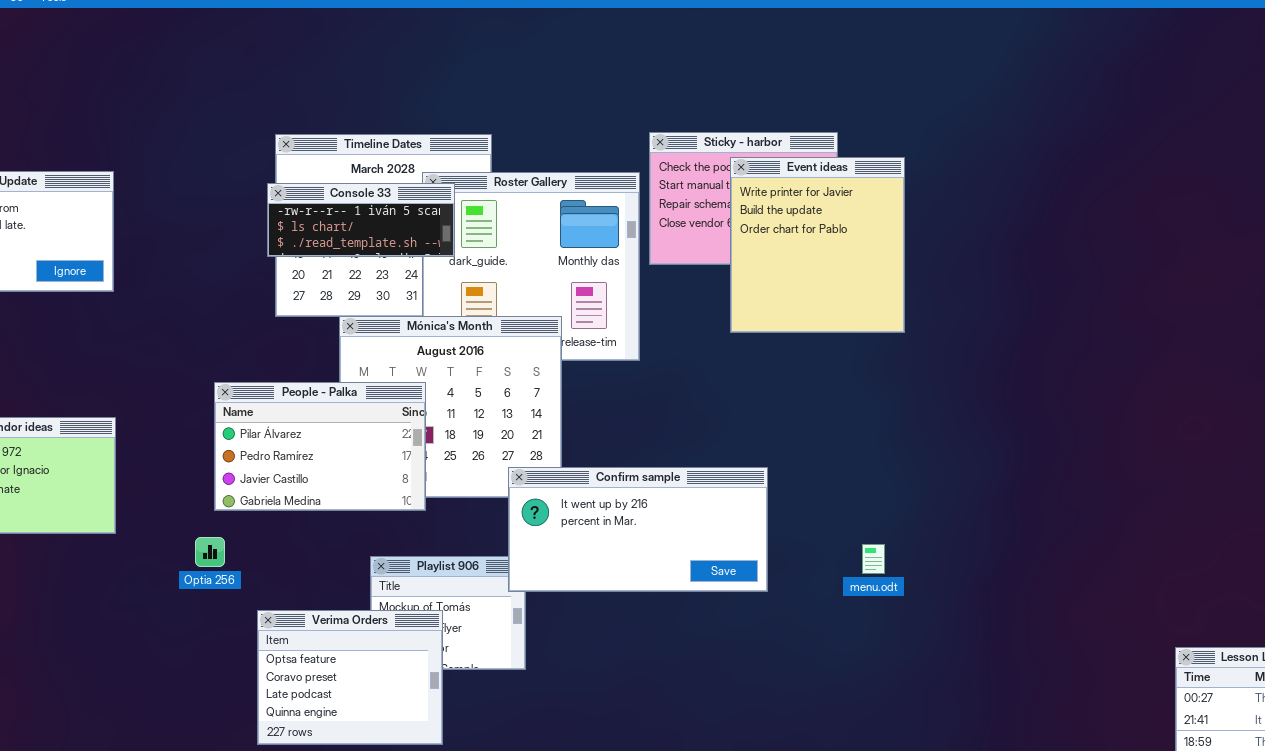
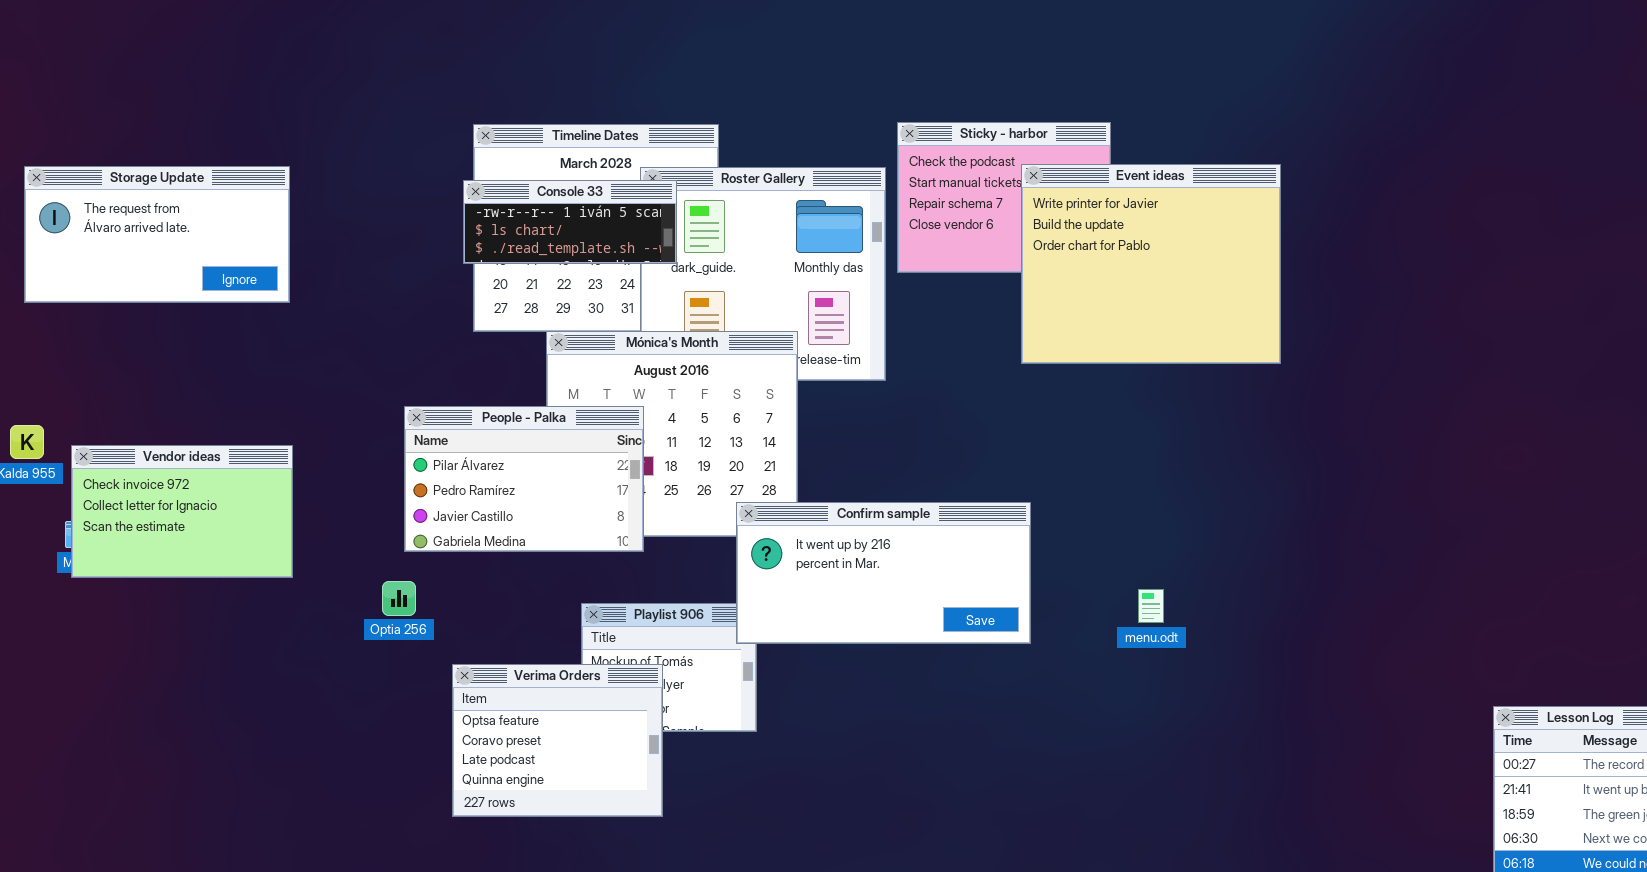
Event ideas: [730,157,905,333] -> [1021,164,1281,364], moved, resized

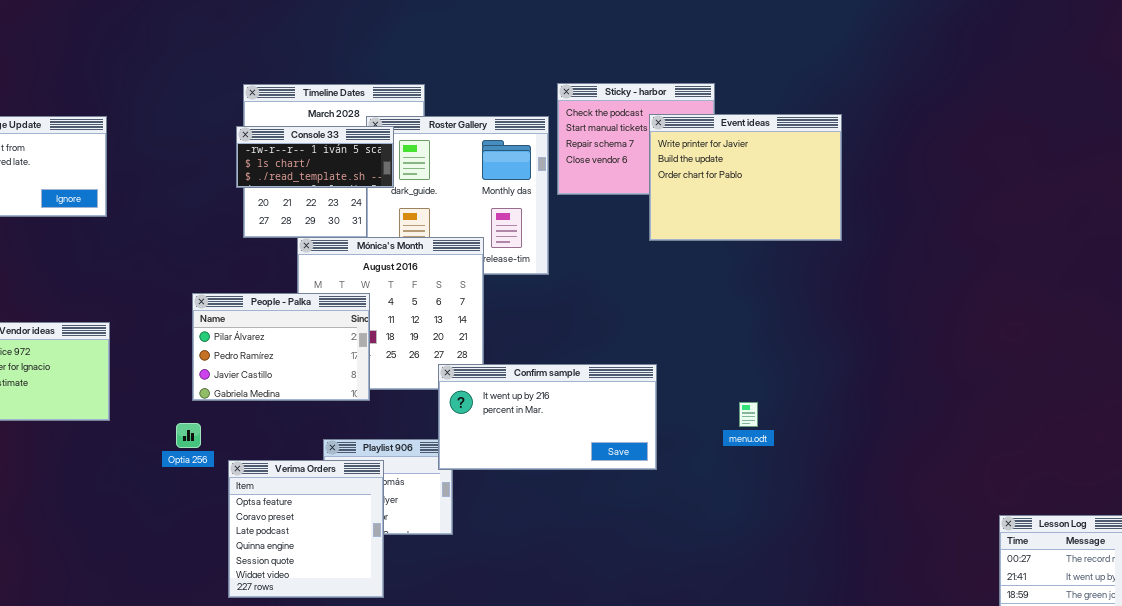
Event ideas: [1021,164,1281,364] -> [649,114,842,241], resized
menu.odt: [1138,589,1164,623] -> [739,402,758,427], moved
Verima Orders: [452,664,663,817] -> [228,460,384,598], resized

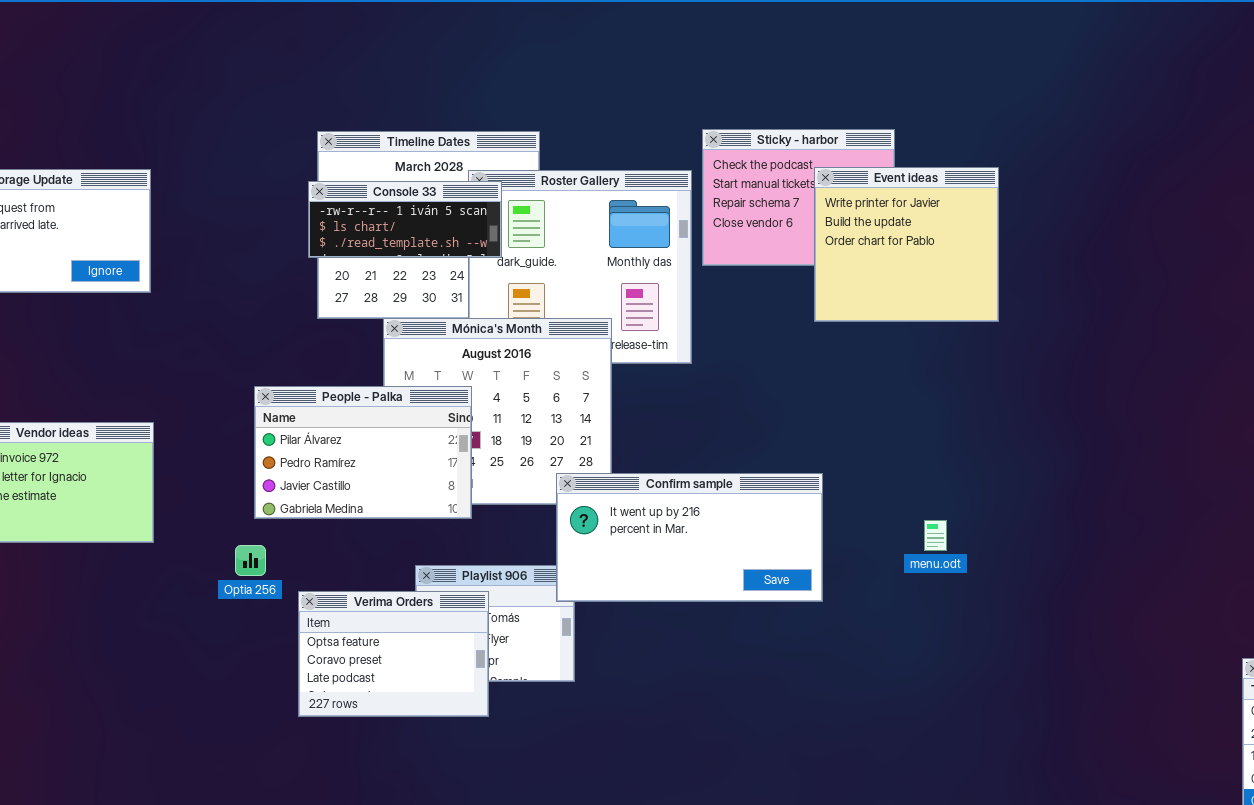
Event ideas: [649,114,842,241] -> [814,167,999,322], resized
Verima Orders: [228,460,384,598] -> [298,591,489,717], resized

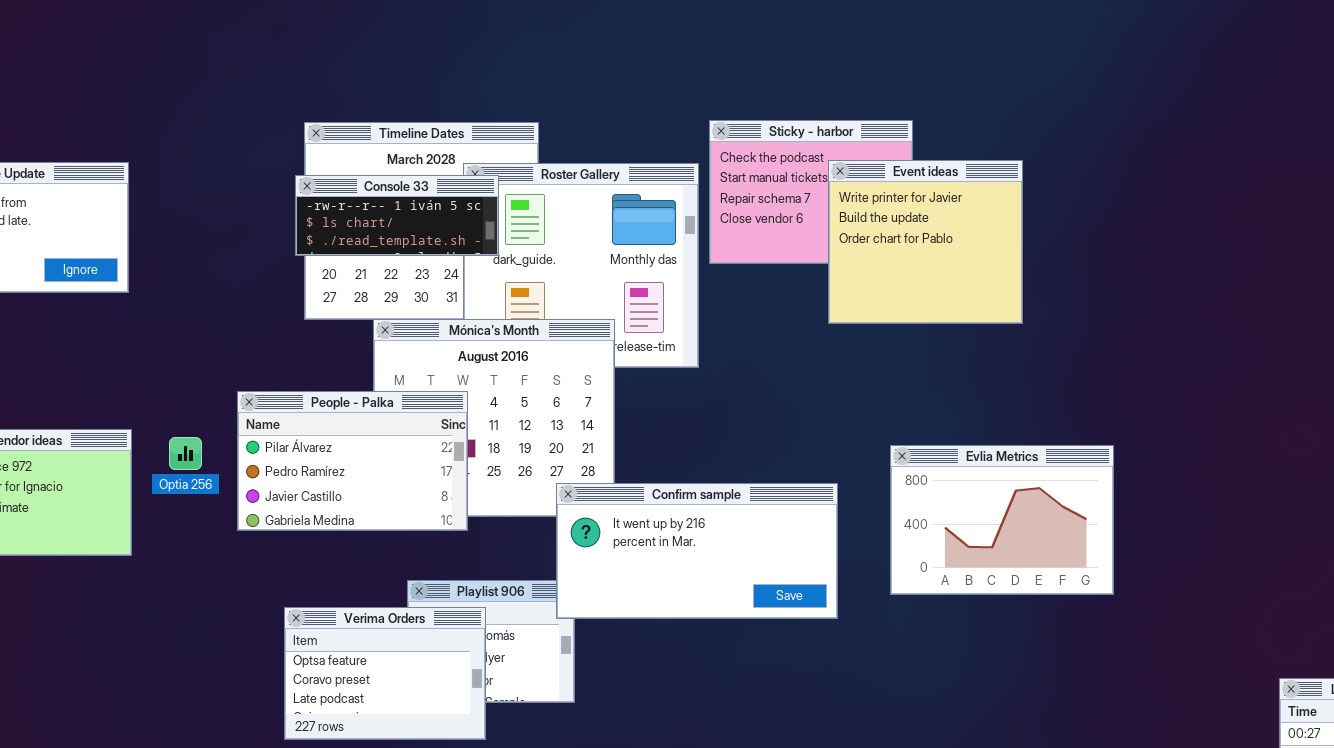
Evlia Metrics: none -> [890,445,1114,595], opened
Optia 256: [235,545,266,576] -> [169,437,202,470], moved

